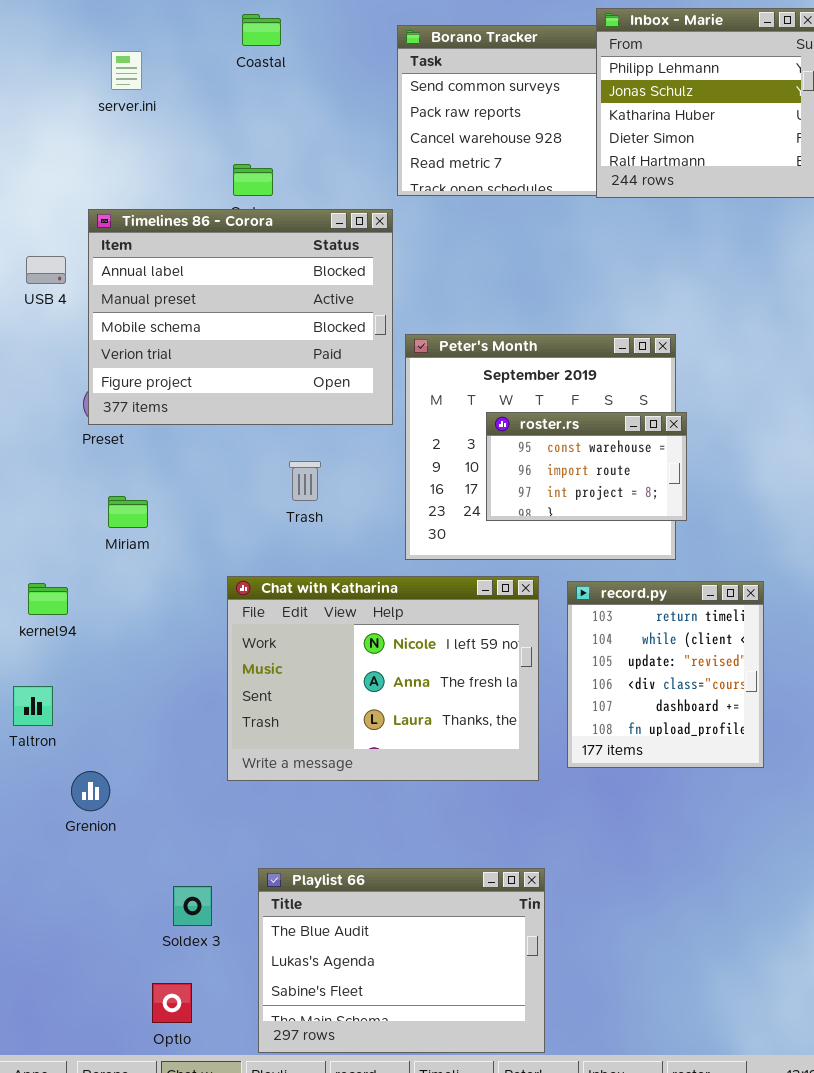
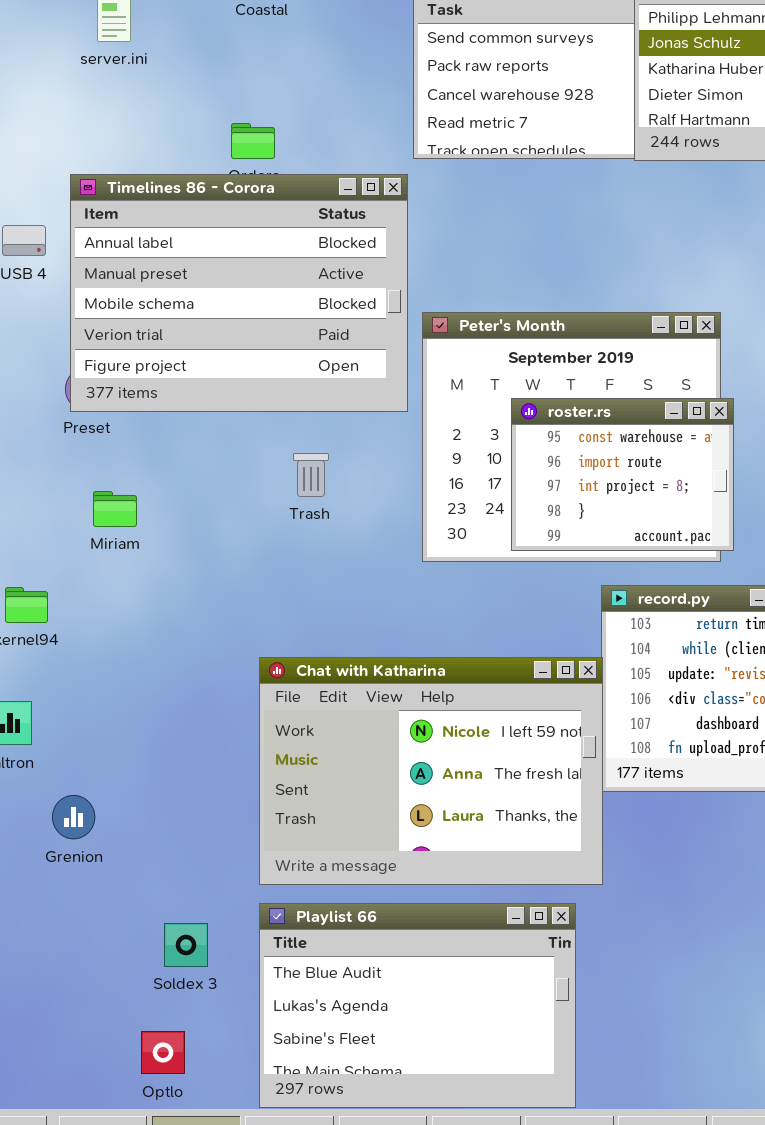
roster.rs: [486,412,687,521] -> [511,398,734,551], resized
Chat with Katharina: [227,576,539,781] -> [259,657,603,885], moved

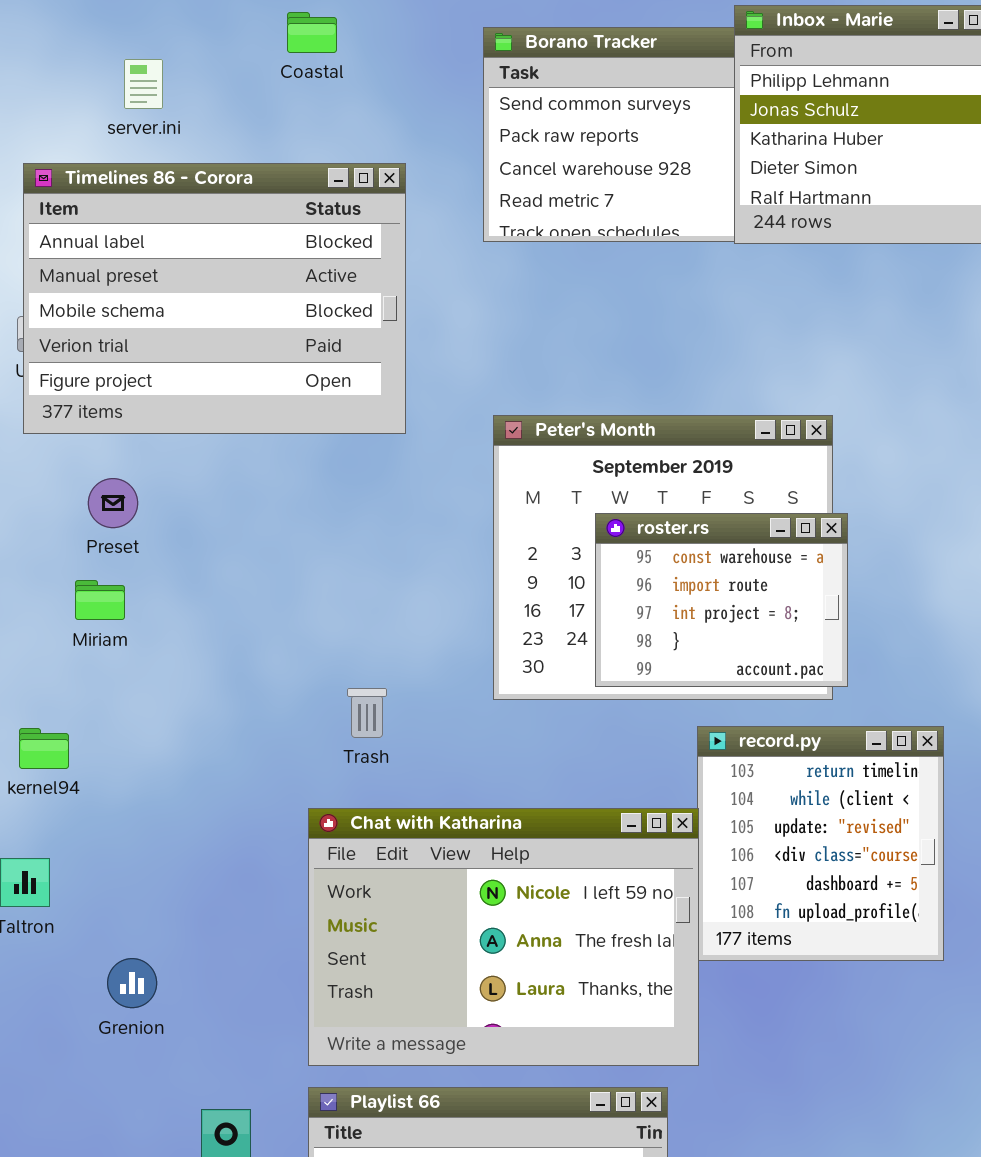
Timelines 86 - Corora: [70,174,408,412] -> [23,163,406,434], moved
Trash: [293,453,329,497] -> [347,688,387,738], moved
Miriam: [93,491,137,527] -> [75,580,125,620], moved
Grenion: [52,795,95,839] -> [107,958,157,1008], moved

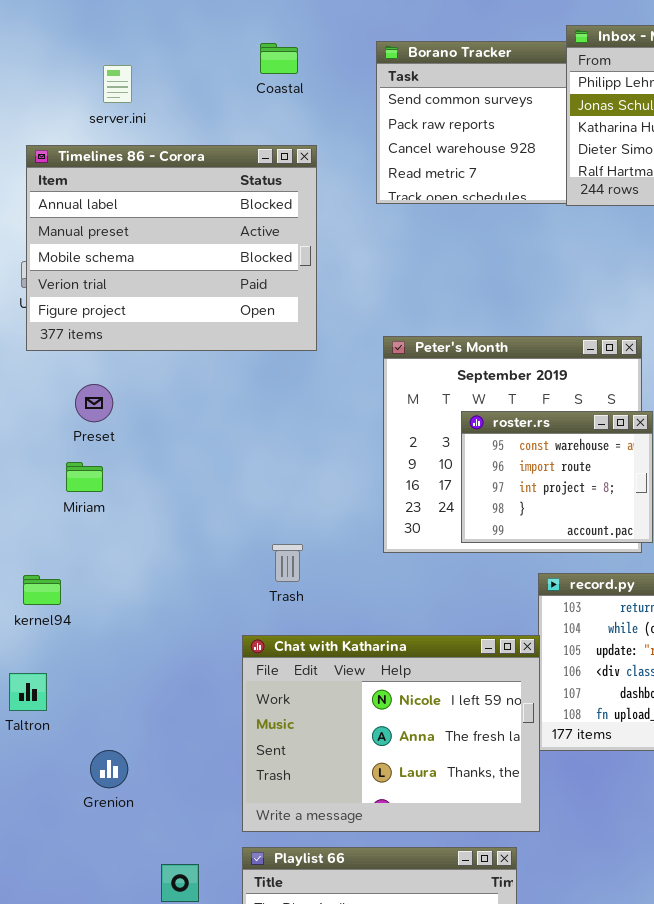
Coastal: [287,12,337,53] -> [260,43,298,74], moved

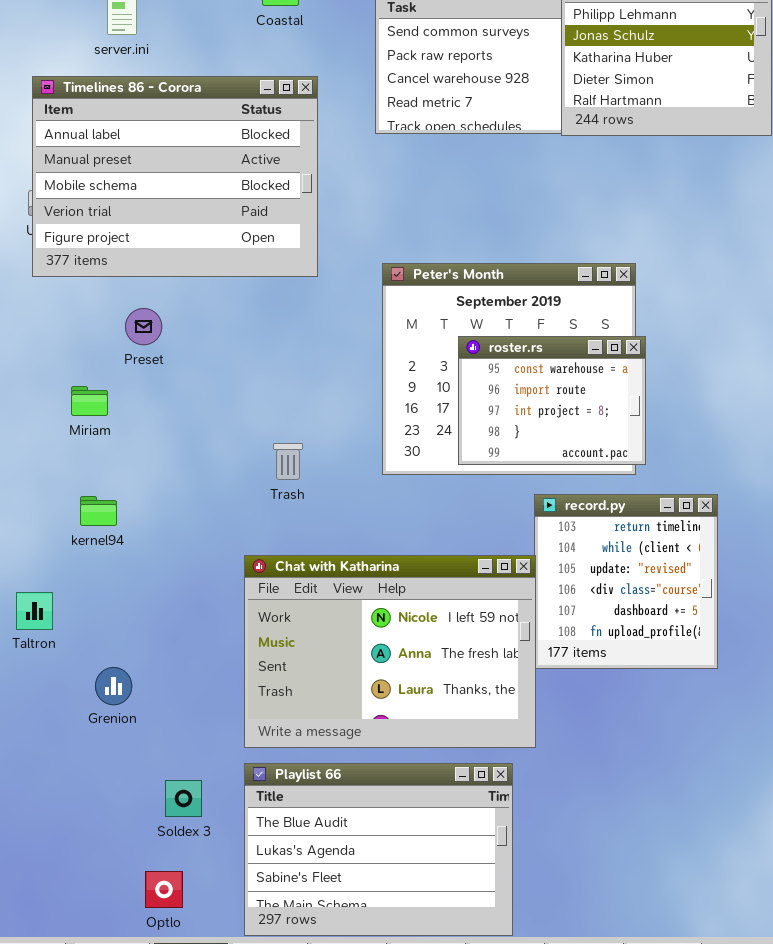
Preset: [75,384,113,422] -> [125,308,162,345], moved
Trash: [272,544,303,582] -> [273,443,303,480], moved
kernel94: [23,575,61,605] -> [80,496,117,526], moved

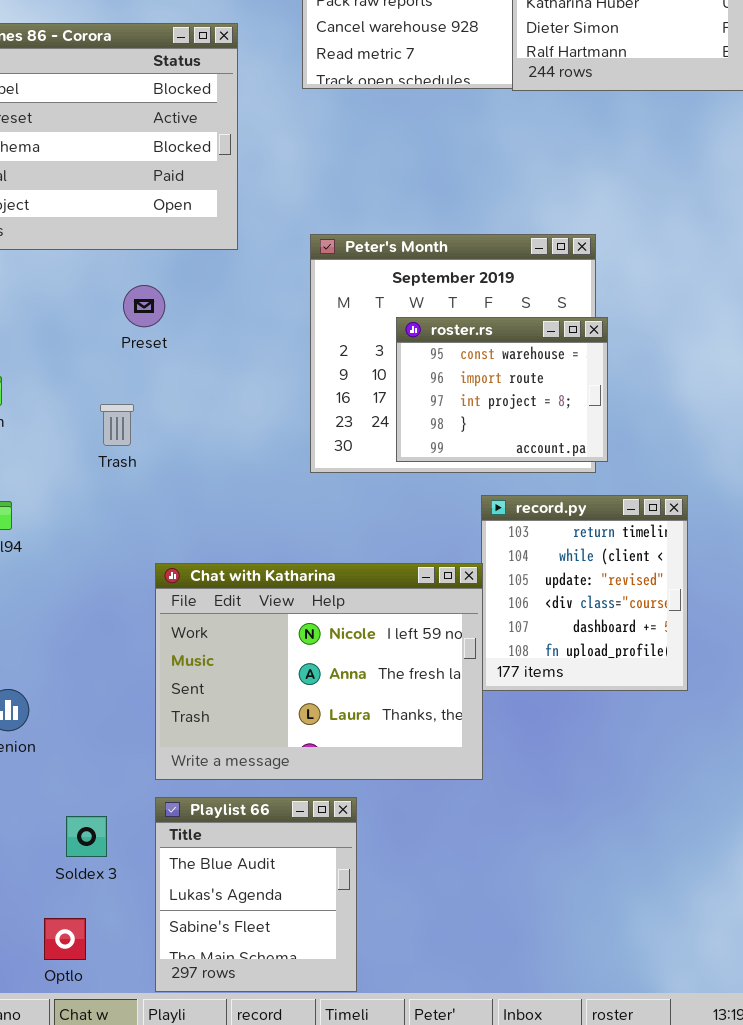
Preset: [125,308,162,345] -> [123,285,165,327], moved
Trash: [273,443,303,480] -> [100,404,134,446], moved
Playlist 66: [244,763,513,936] -> [155,797,357,992], resized

